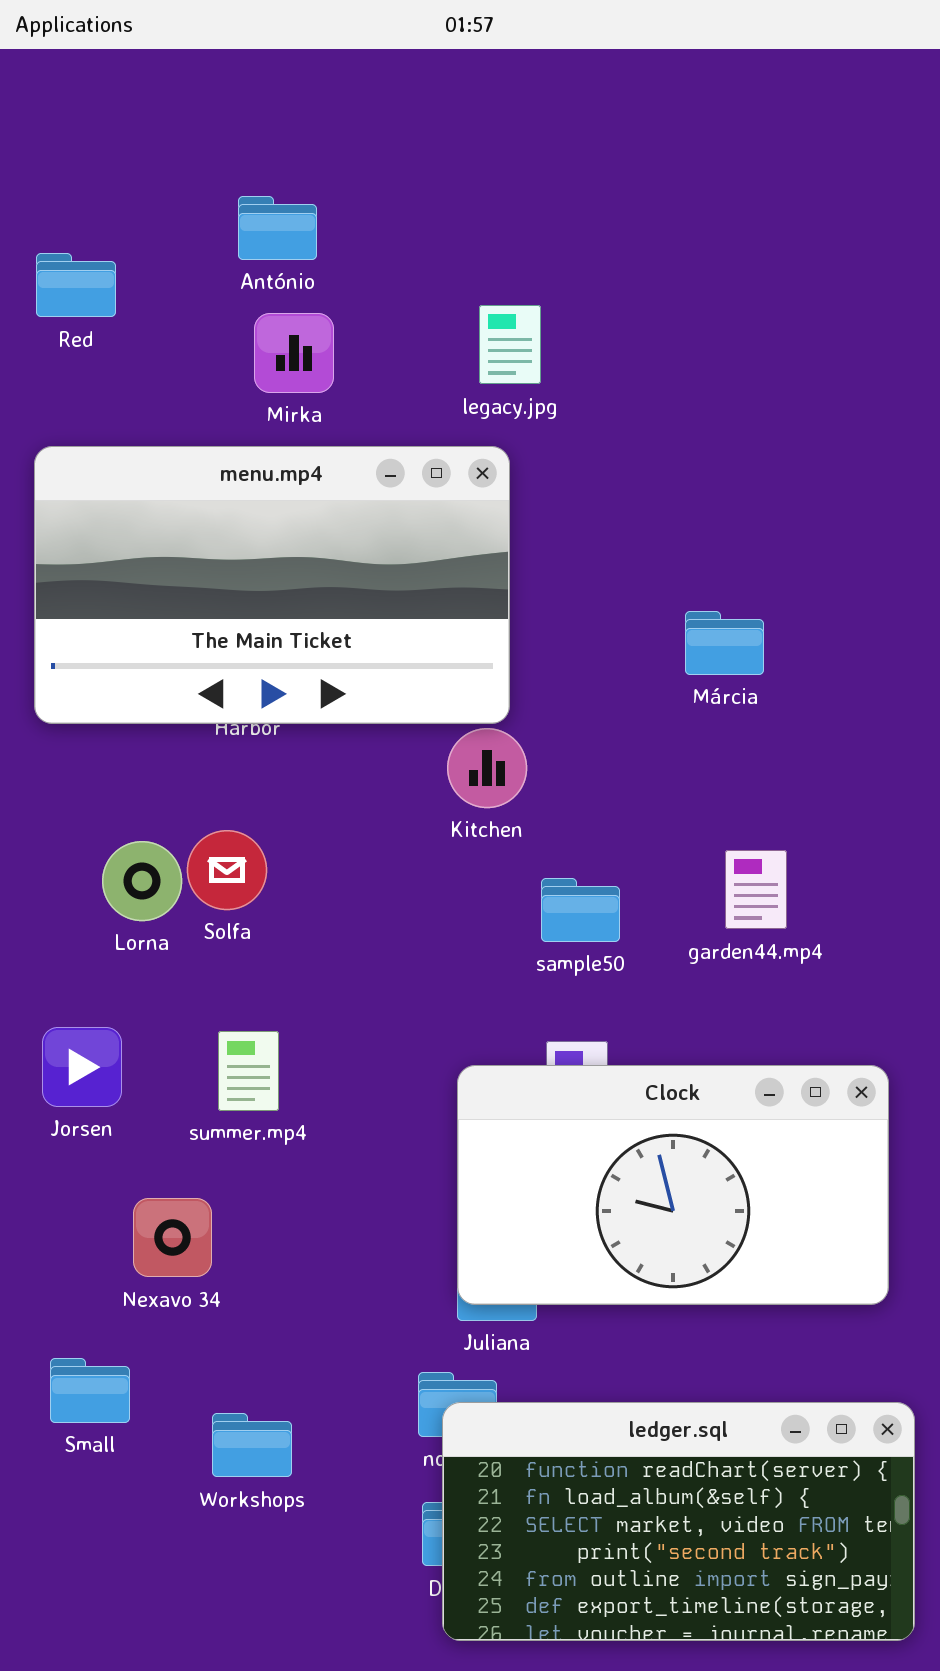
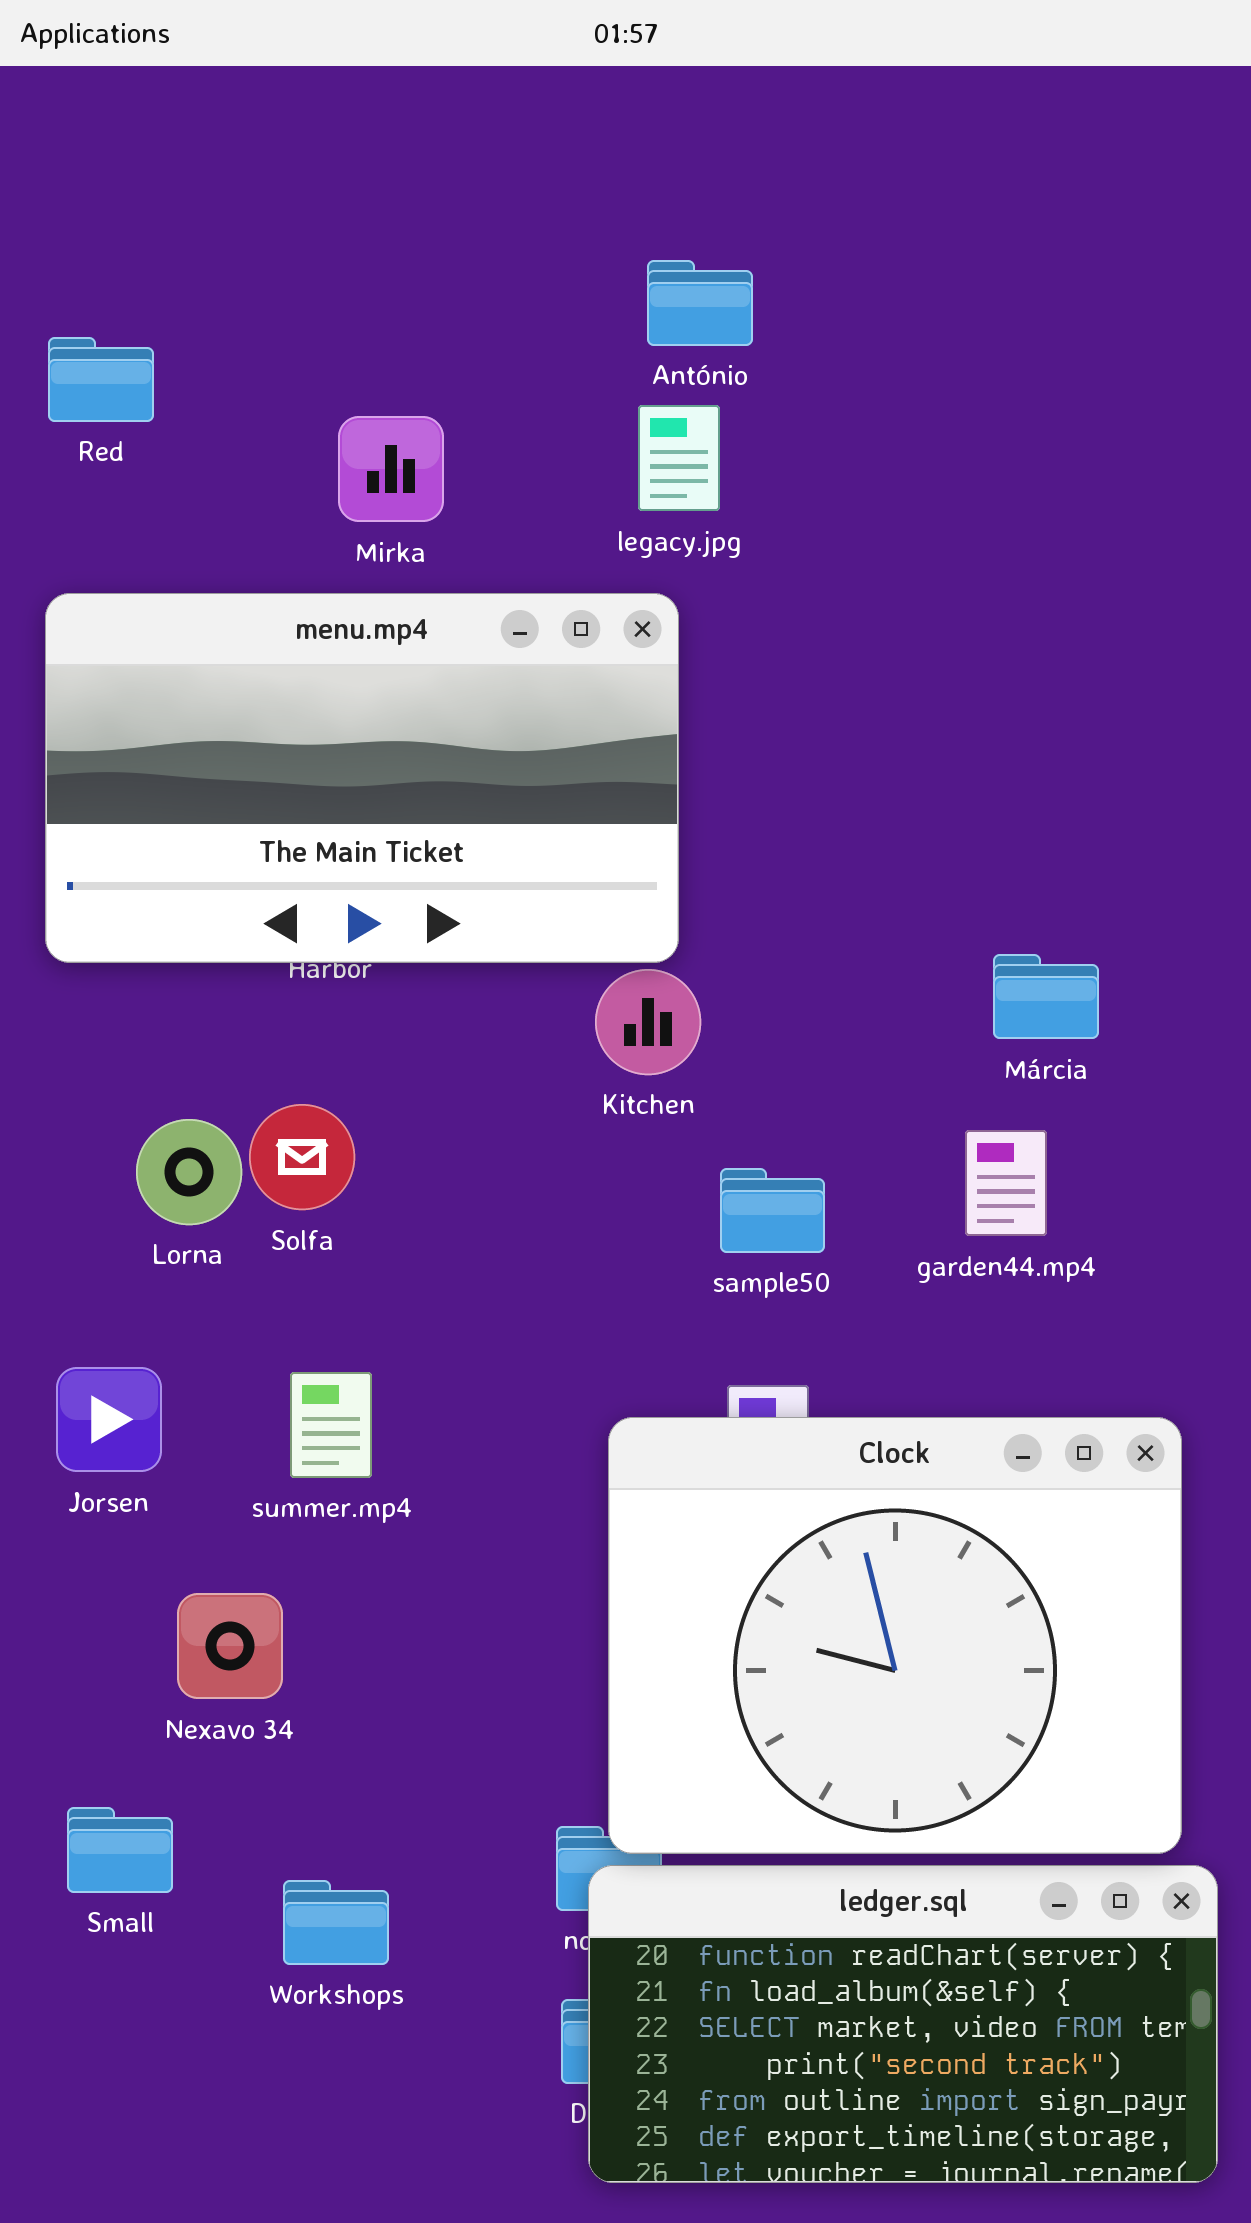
António: [238,196,317,260] -> [647,260,753,346], moved
Márcia: [685,611,764,675] -> [993,954,1099,1039], moved
Clock: [457,1065,889,1305] -> [608,1417,1182,1854], resized

